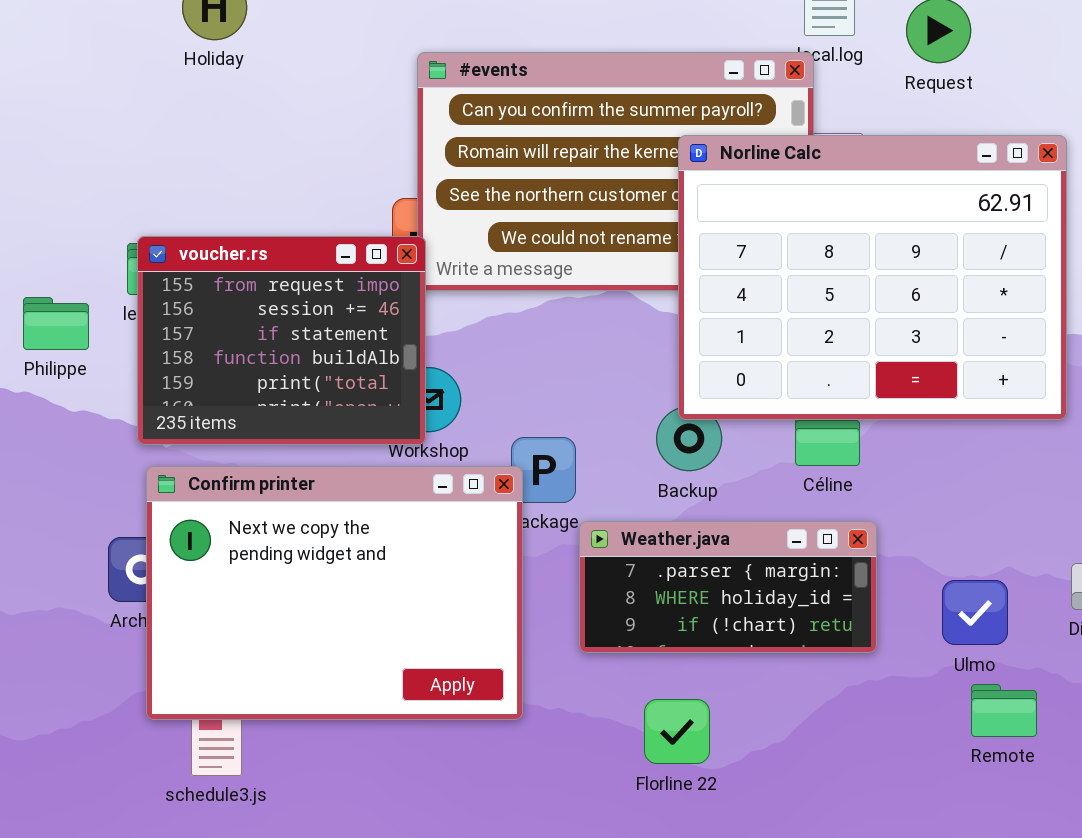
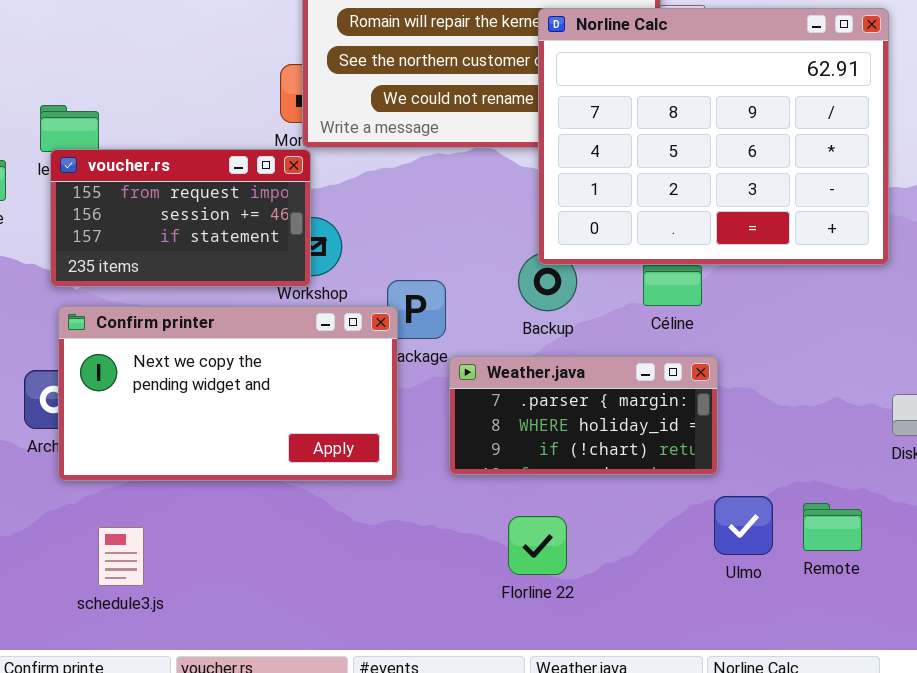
voucher.rs: [137,236,426,445] -> [50,149,311,287], resized
Confirm printer: [146,466,523,720] -> [58,306,398,481], resized
Ulmo: [942,580,1008,645] -> [714,496,773,555], moved

